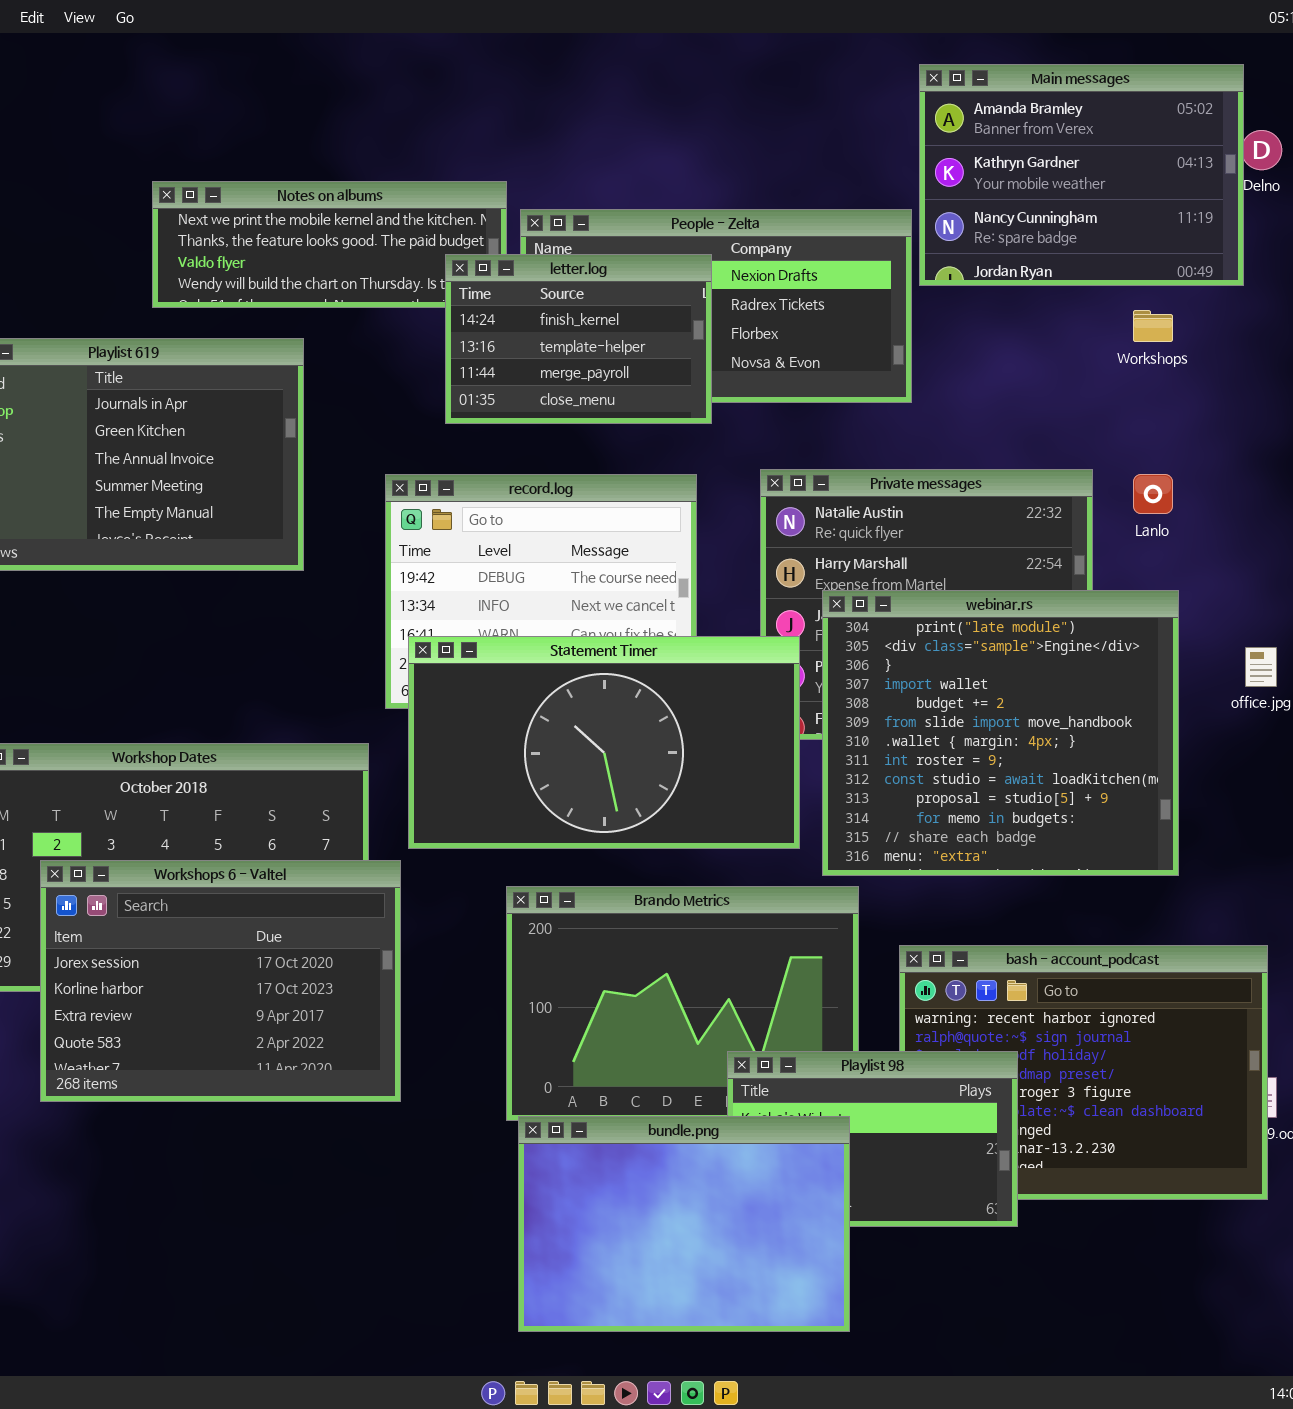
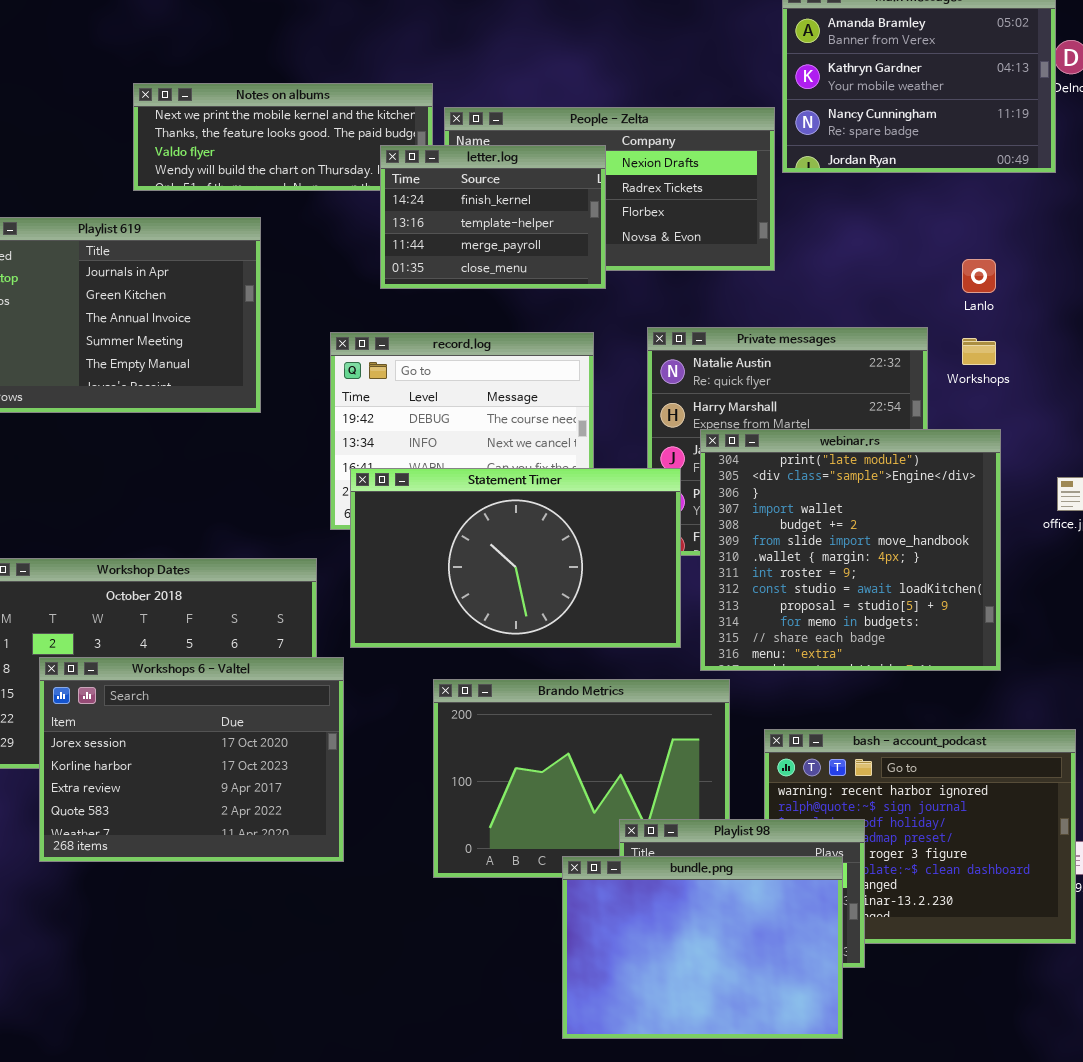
Workshops: [1133,310,1173,342] -> [962,338,996,365], moved
Lanlo: [1133,474,1173,514] -> [962,259,996,293], moved
bundle.png: [518,1116,850,1332] -> [562,856,843,1039], moved

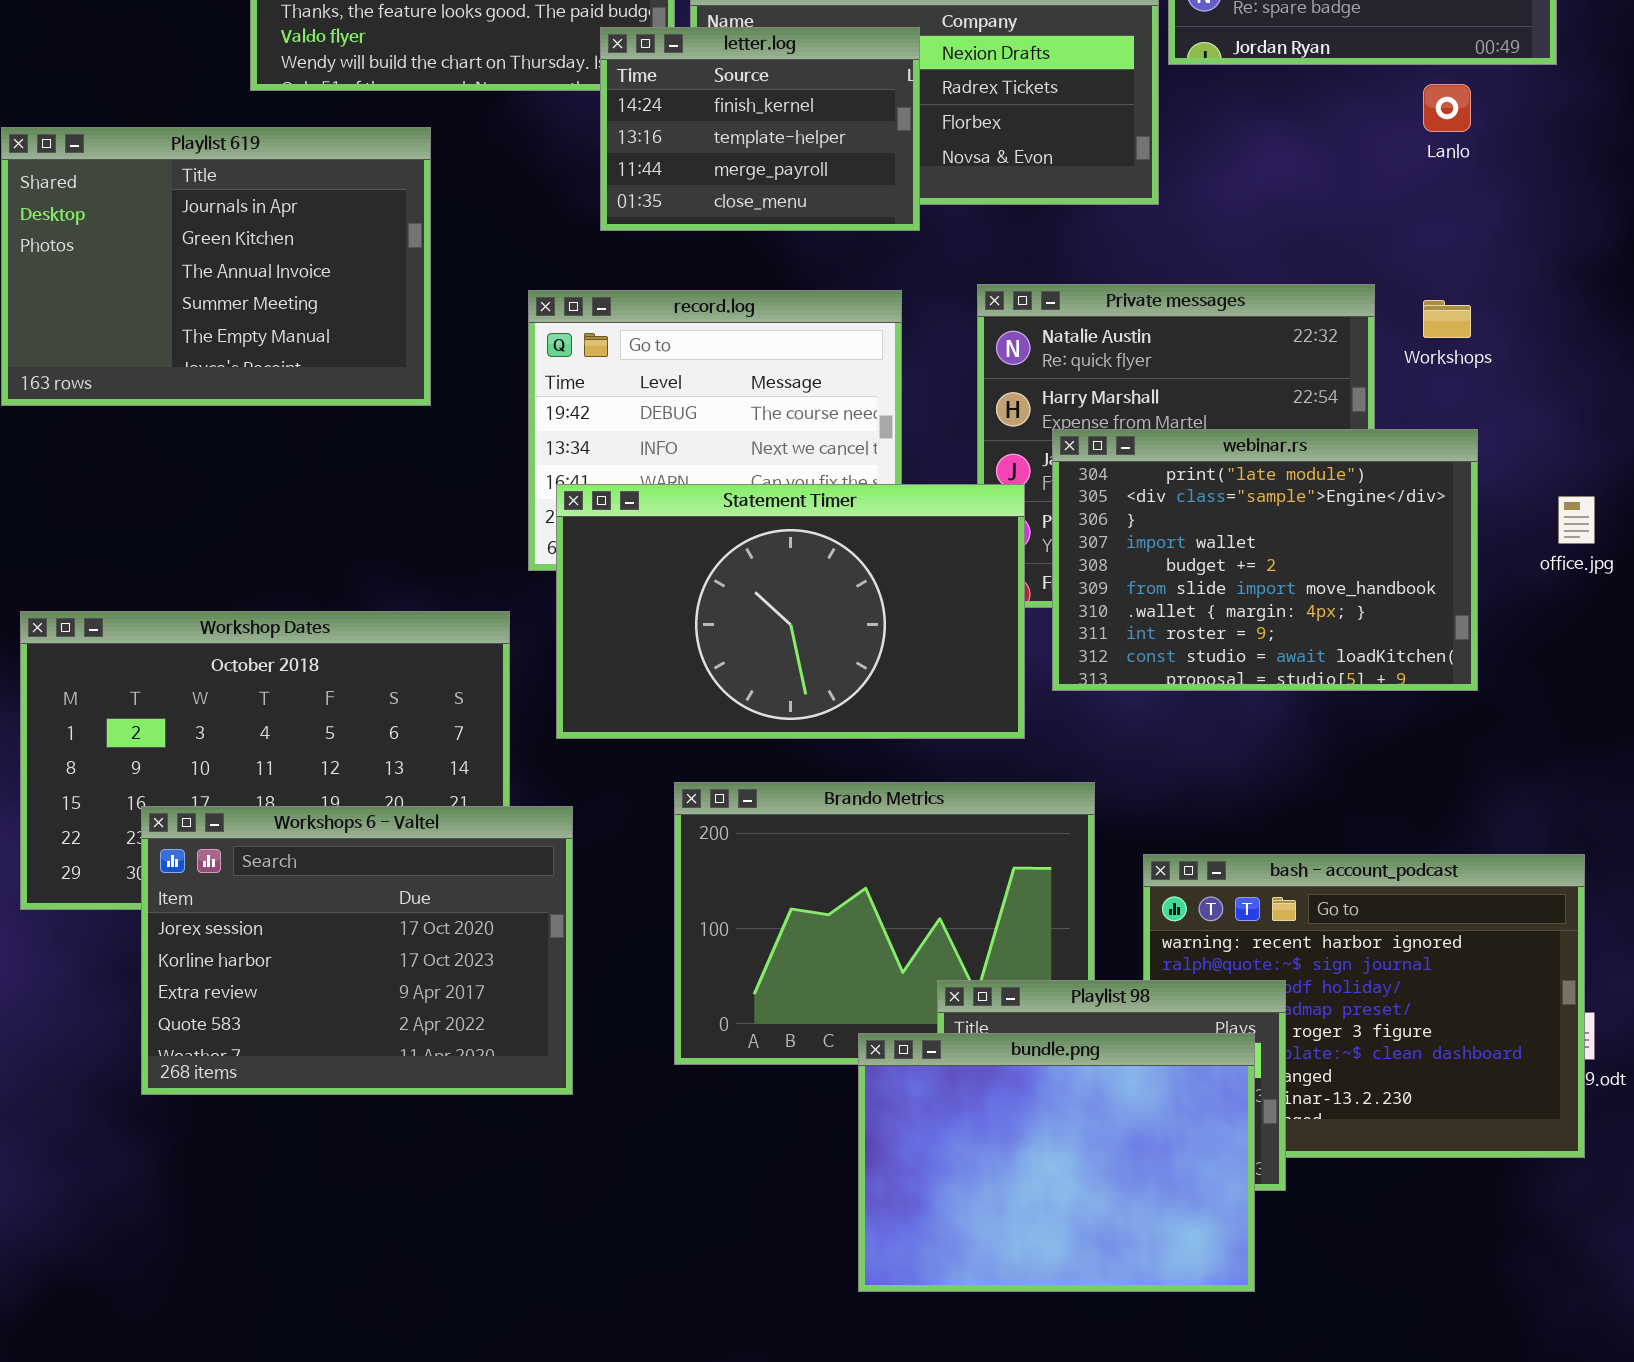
Lanlo: [962,259,996,293] -> [1423,84,1471,132], moved
webinar.rs: [700,429,1001,671] -> [1052,429,1478,691], resized
Workshops 6 - Valtel: [39,657,344,862] -> [141,806,573,1095], moved

